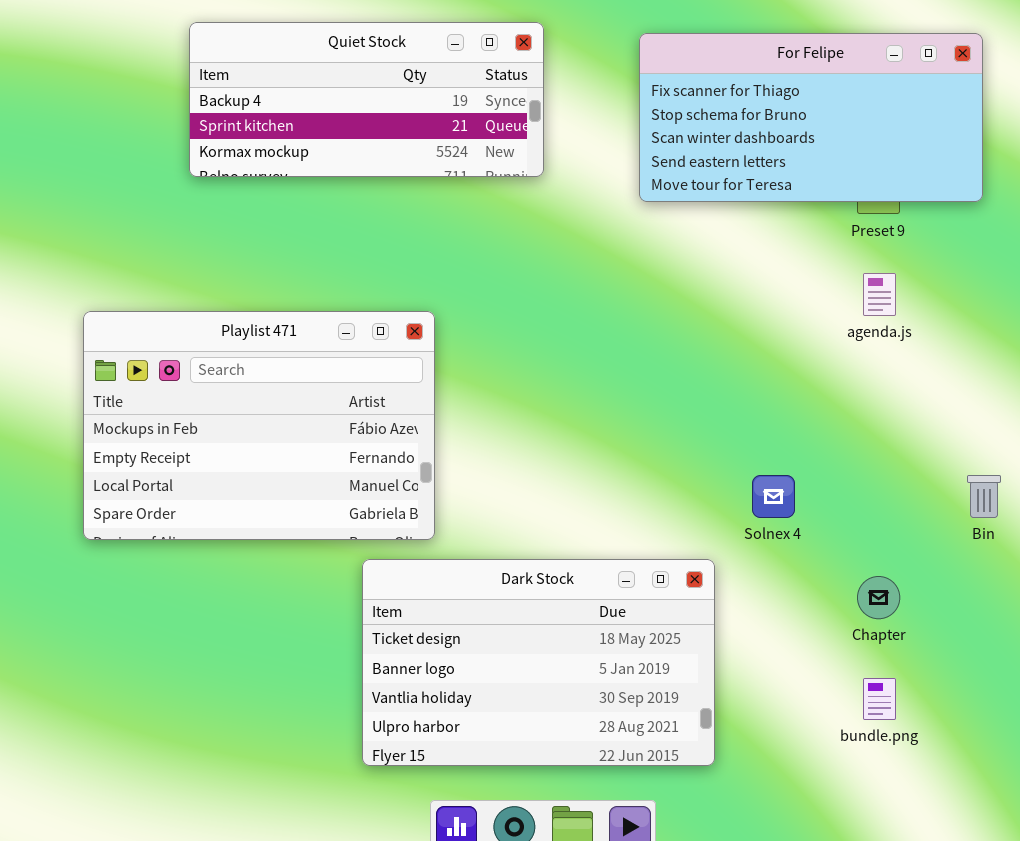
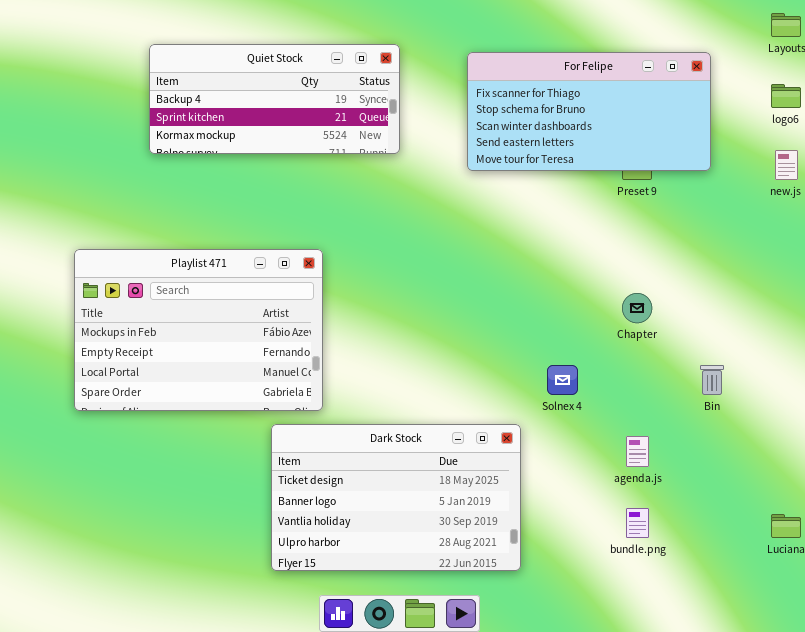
agenda.js: [863,273,896,316] -> [626,436,649,467], moved
Chapter: [857,576,900,619] -> [622,293,652,323], moved

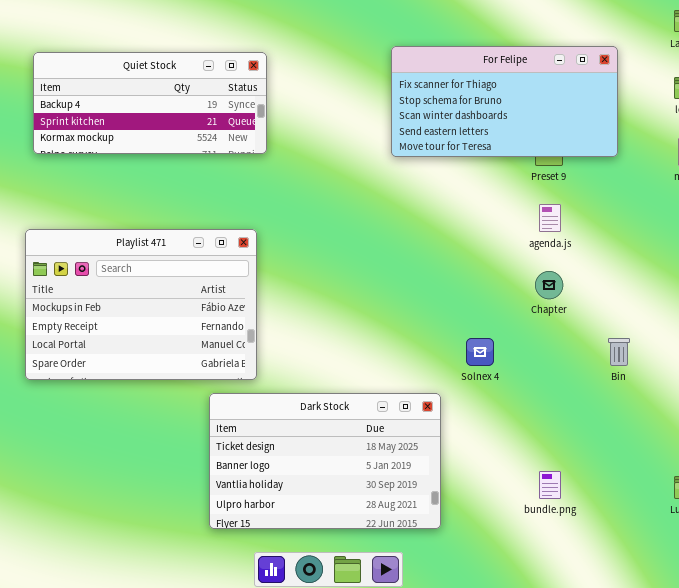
Quiet Stock: [149,44,400,154] -> [33,52,267,154], moved
agenda.js: [626,436,649,467] -> [539,204,561,232], moved

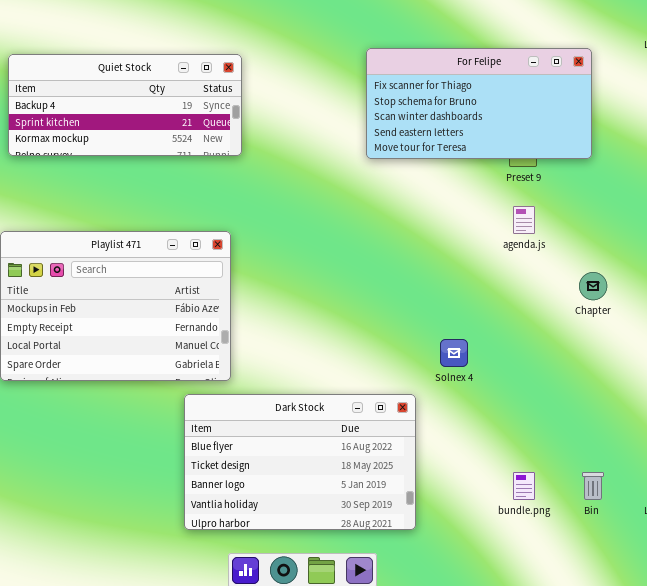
Chapter: [535,271,563,299] -> [579,272,607,300], moved
Bin: [608,338,630,366] -> [582,472,604,500], moved
Dark Stock: [209,393,441,529] -> [184,394,416,530], scrolled up 1 row

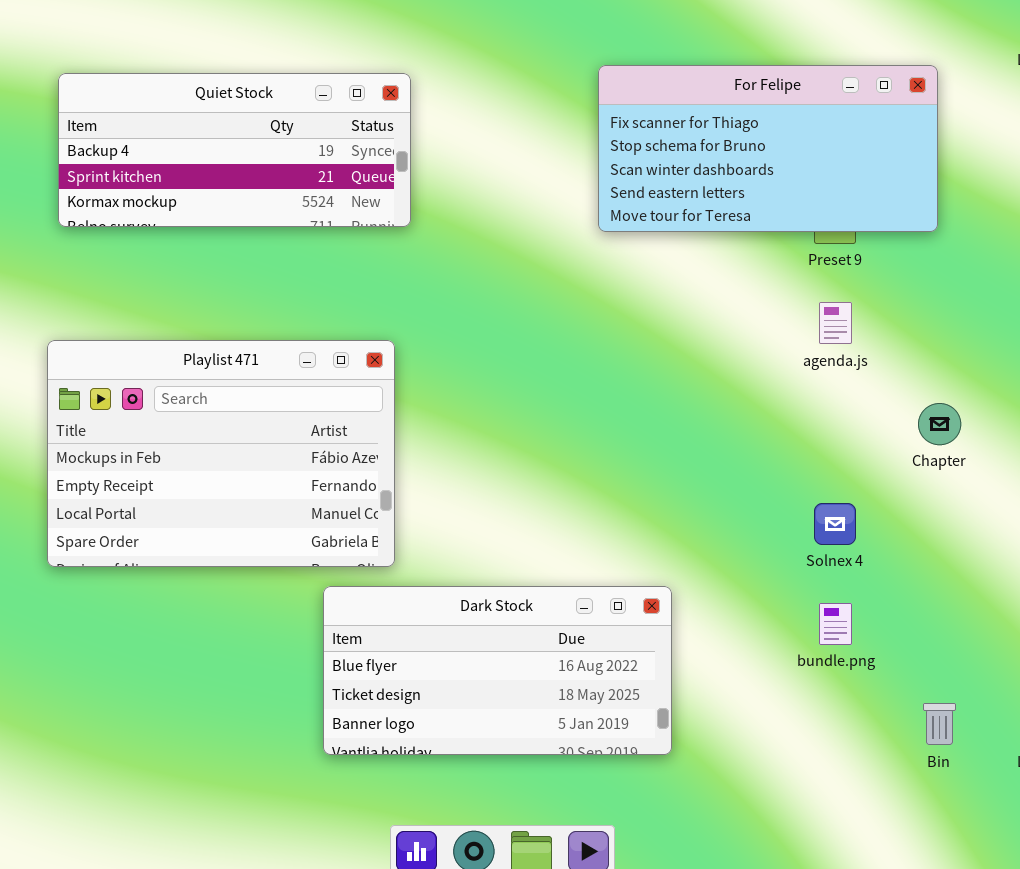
Solnex 4: [440,339,468,367] -> [814,503,856,545], moved
Dark Stock: [184,394,416,530] -> [323,586,672,755], resized
bundle.png: [513,472,535,500] -> [819,603,852,645], moved

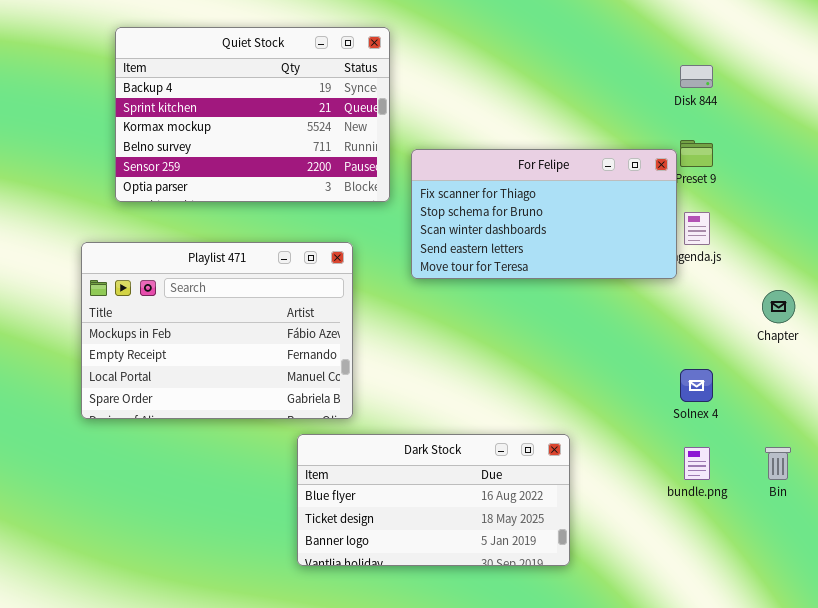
For Felipe: [598,65,938,232] -> [411,149,677,279], moved
Quiet Stock: [58,73,411,227] -> [115,27,390,202], moved, resized
Bin: [923,703,956,745] -> [765,447,791,480], moved

